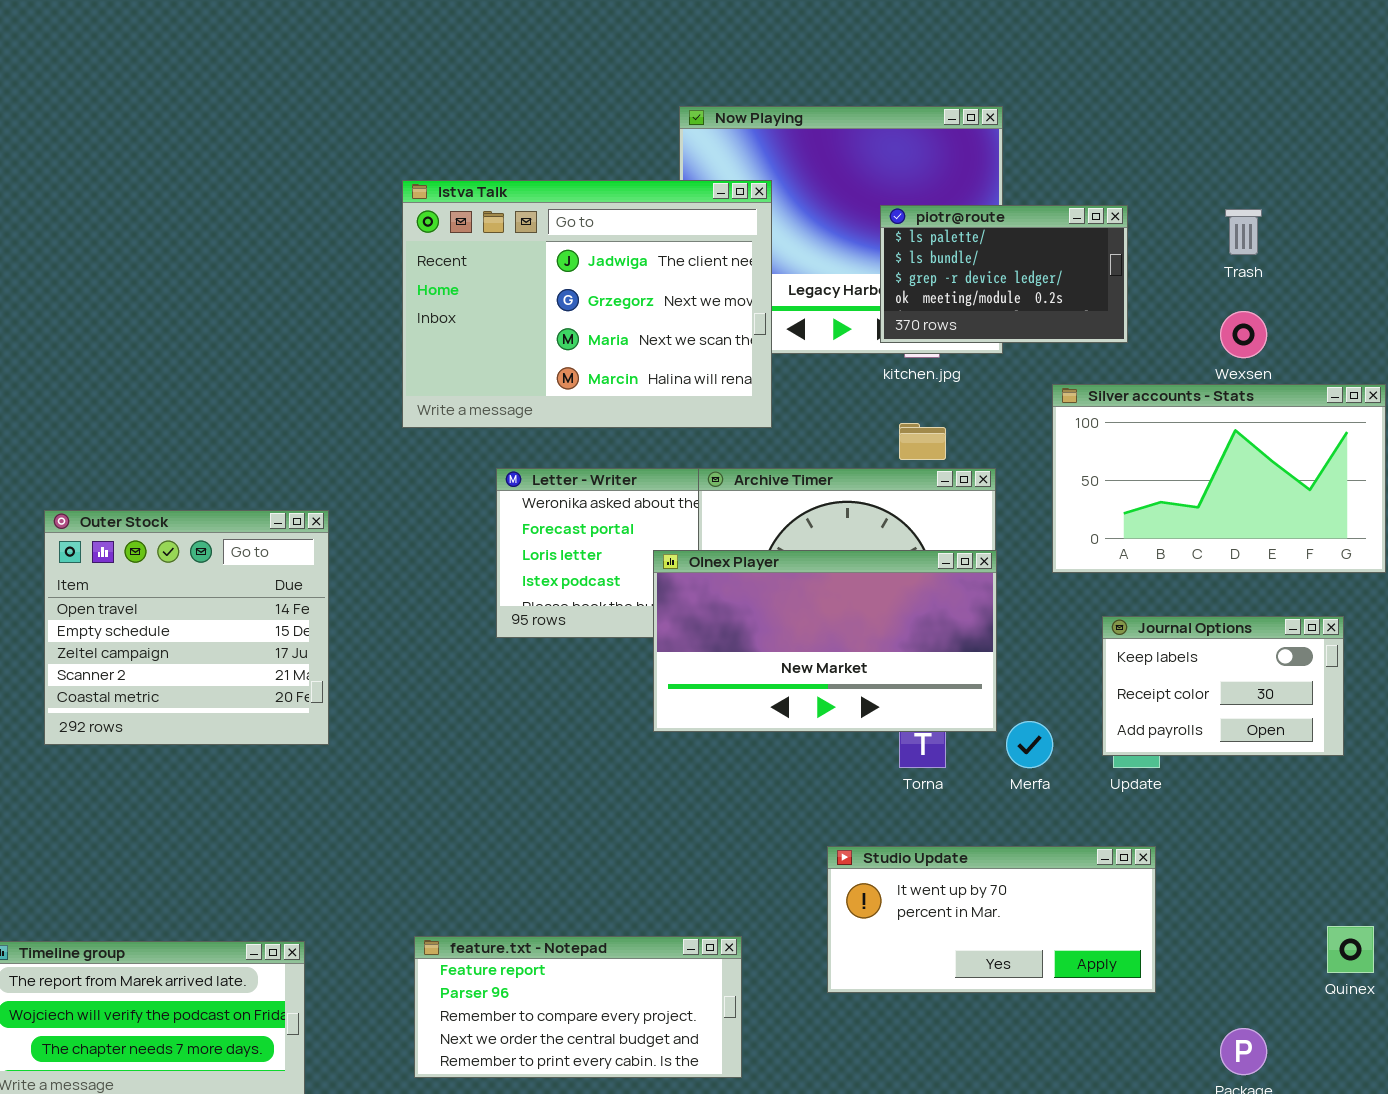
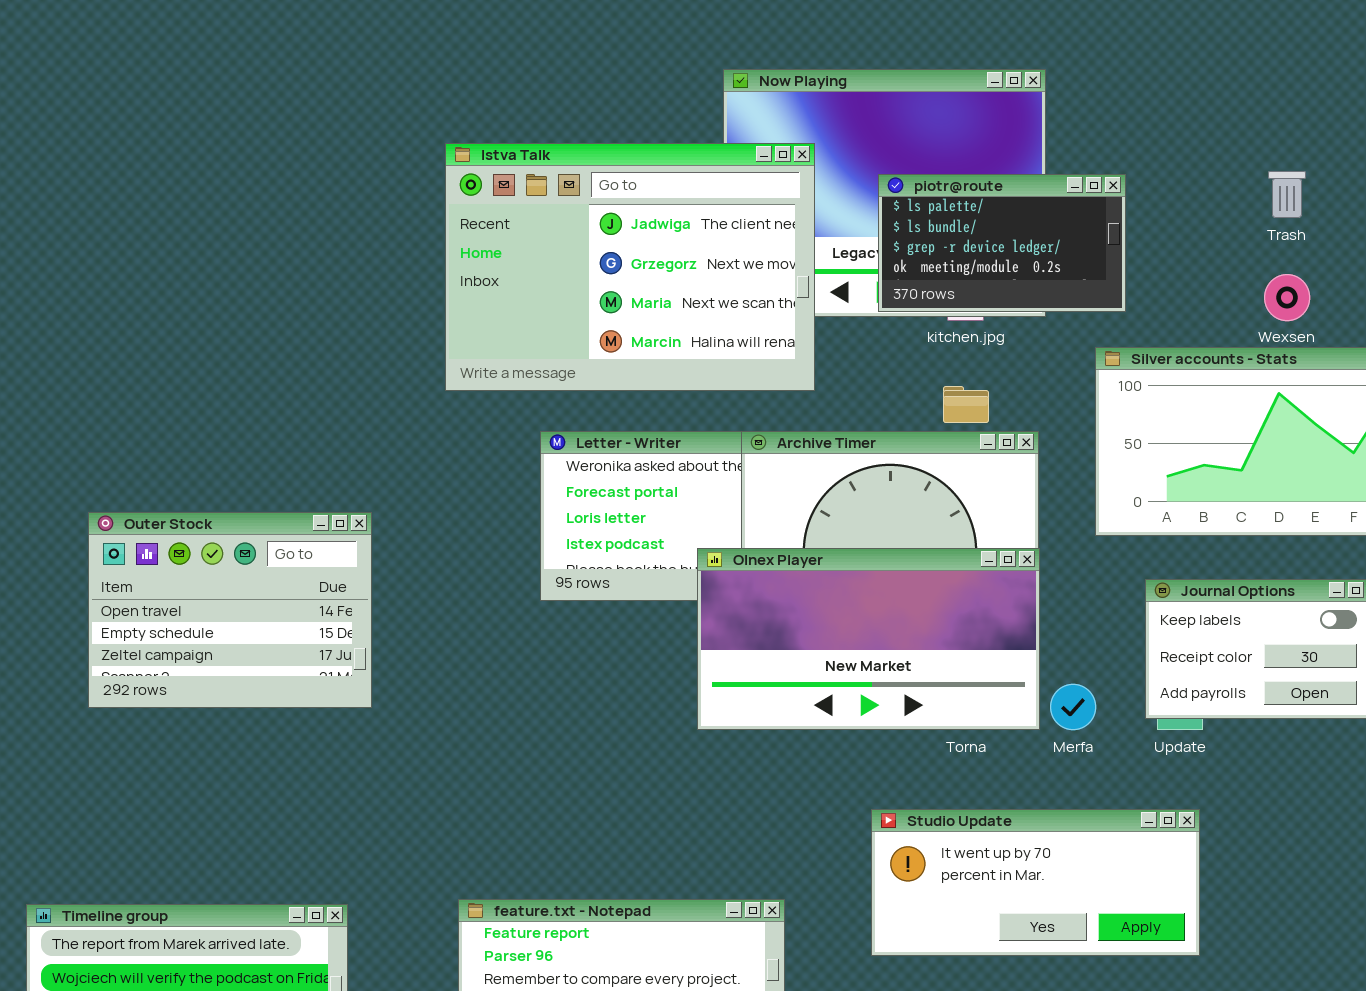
piotr@route: [880,205,1128,343] -> [878,174,1126,312], moved
Outer Stock: [44,510,329,745] -> [88,512,372,708], resized
Olnex Player: [653,550,997,732] -> [697,548,1040,730], moved

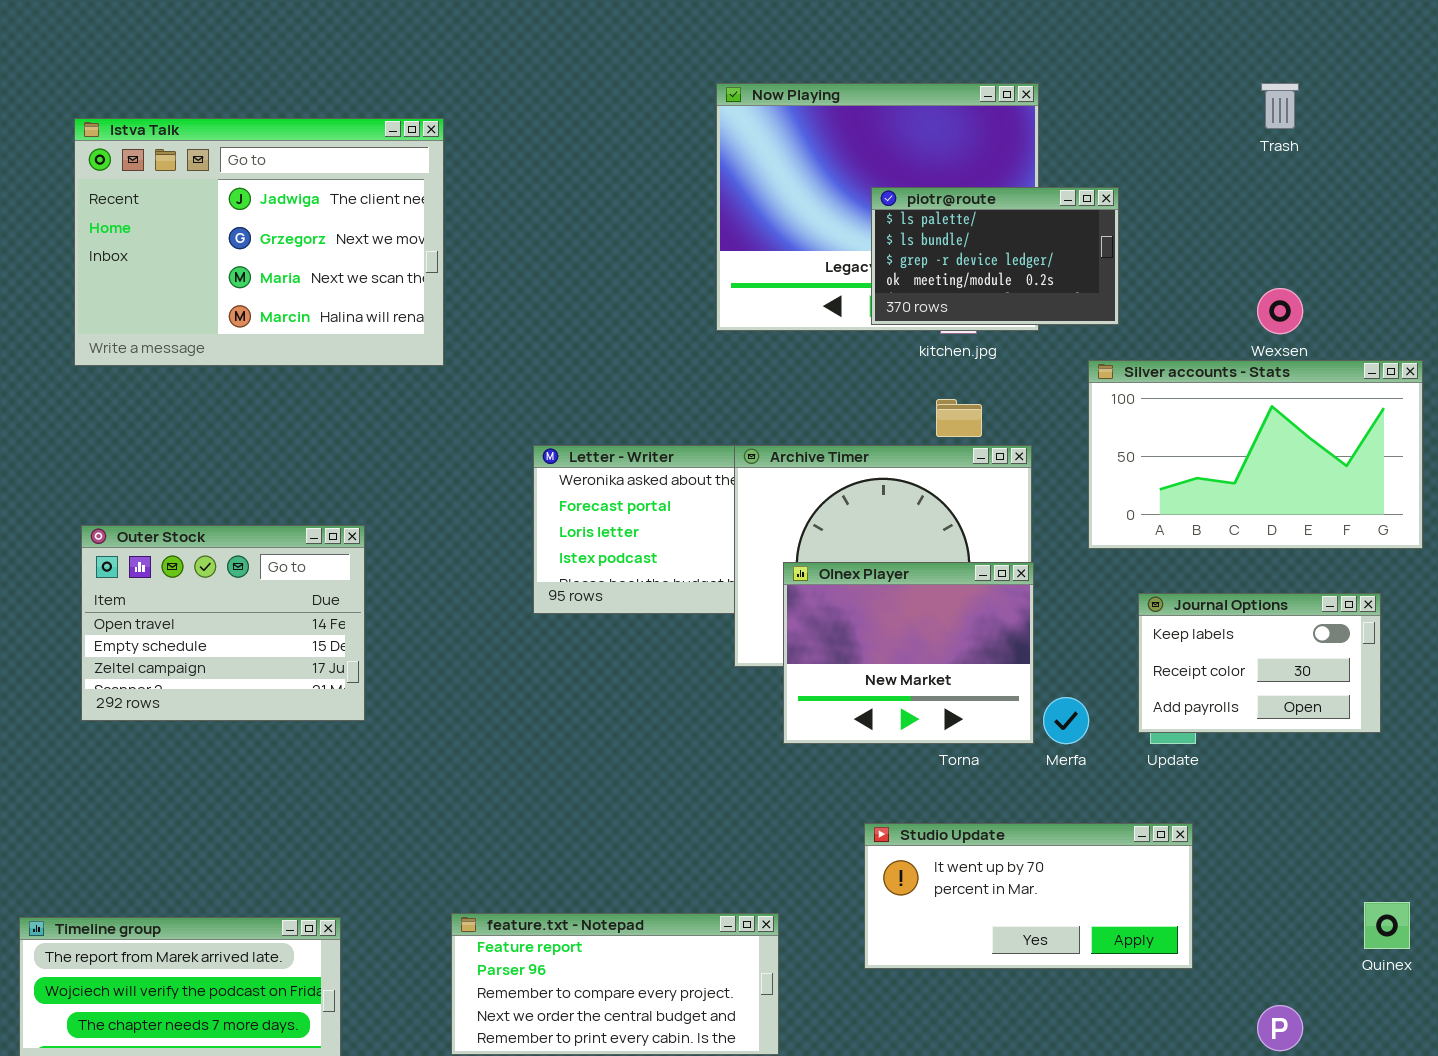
Istva Talk: [445,143,815,391] -> [74,118,444,366], moved
Trash: [1268,171,1306,218] -> [1261,83,1299,129], moved
Olnex Player: [697,548,1040,730] -> [783,562,1034,744], resized

